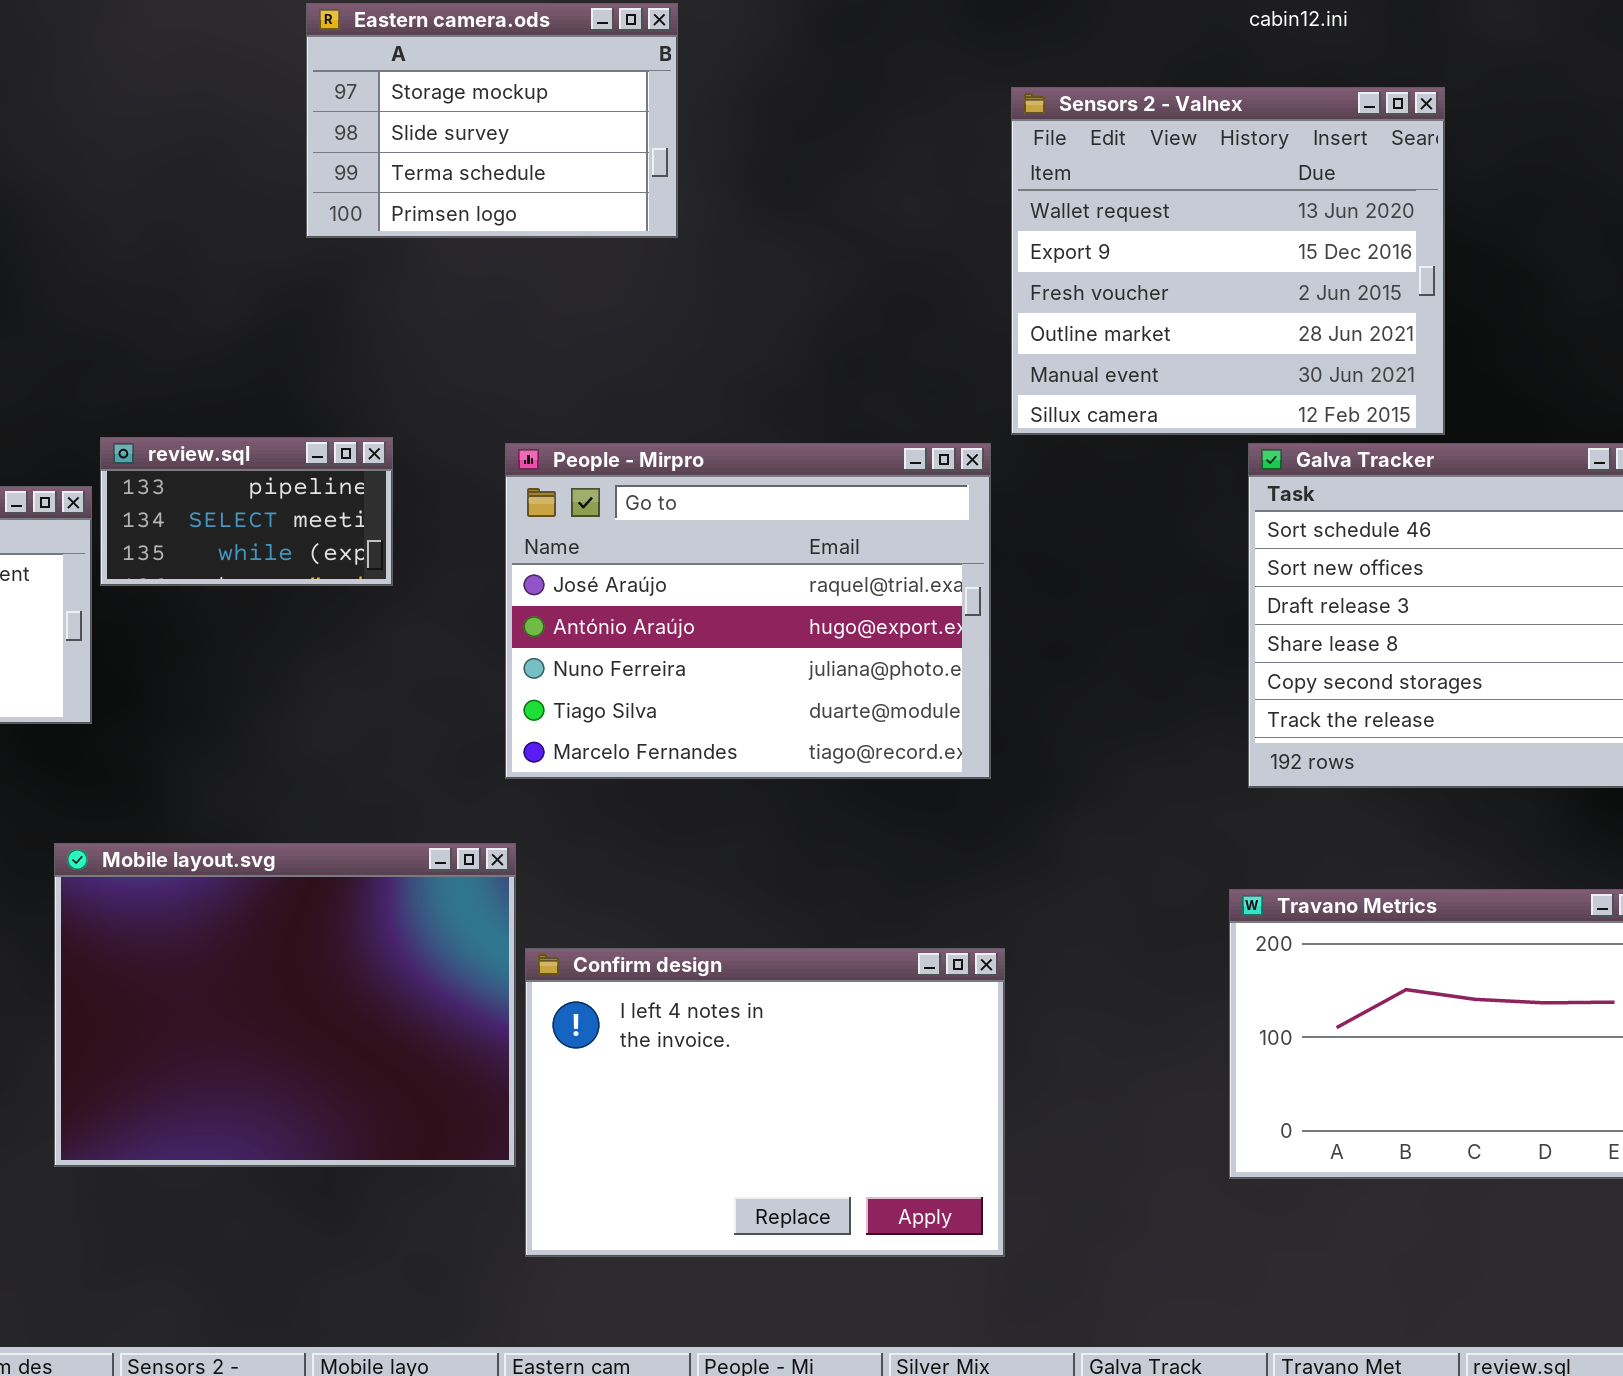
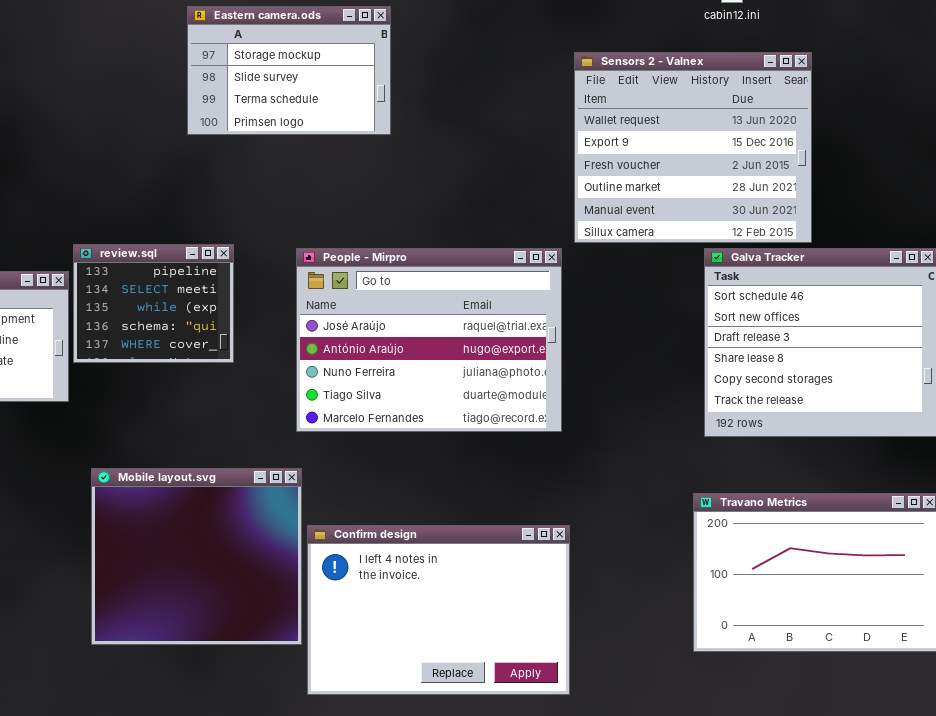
review.sql: [100,437,393,586] -> [73,244,234,363], resized
Mobile layout.svg: [54,843,516,1167] -> [91,468,302,645], resized

